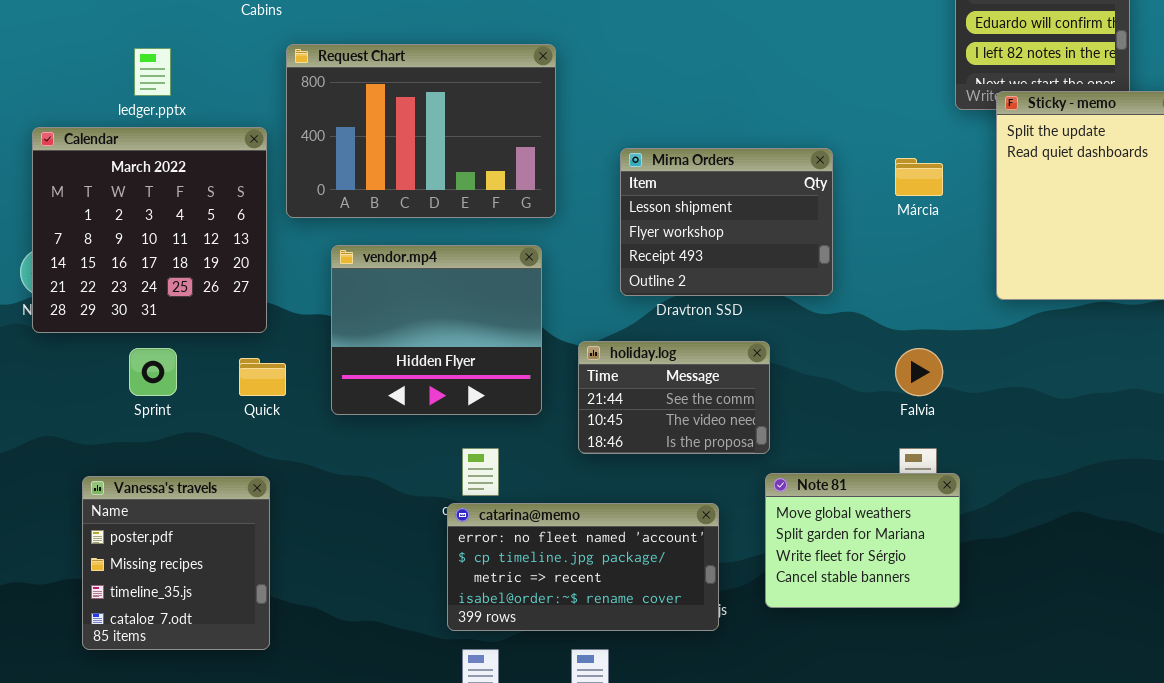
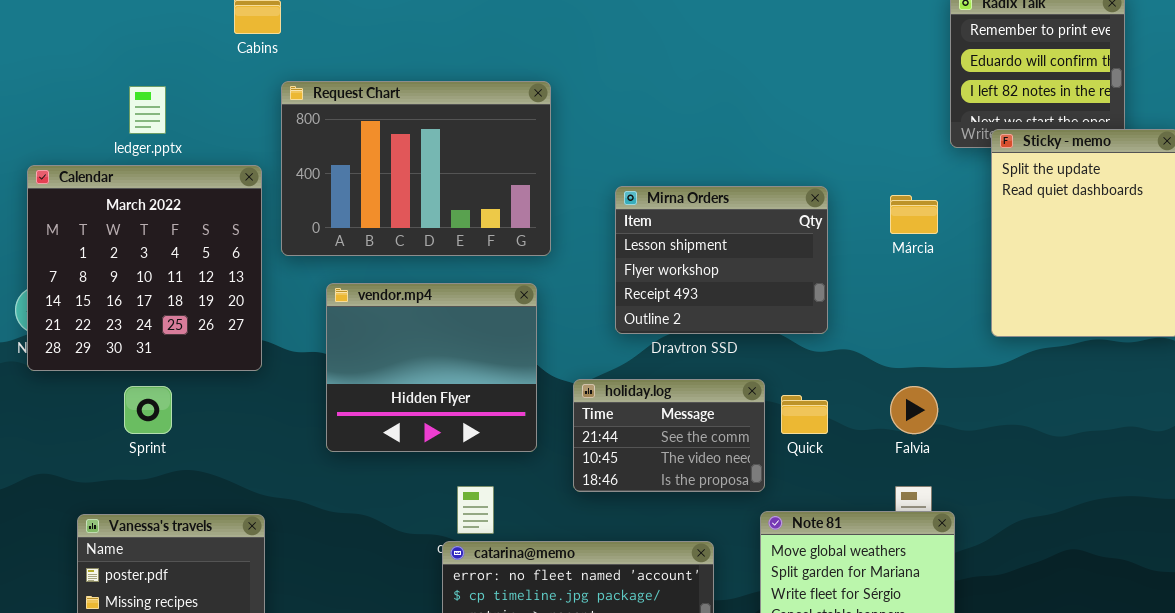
Quick: [239,358,286,396] -> [781,395,828,434], moved

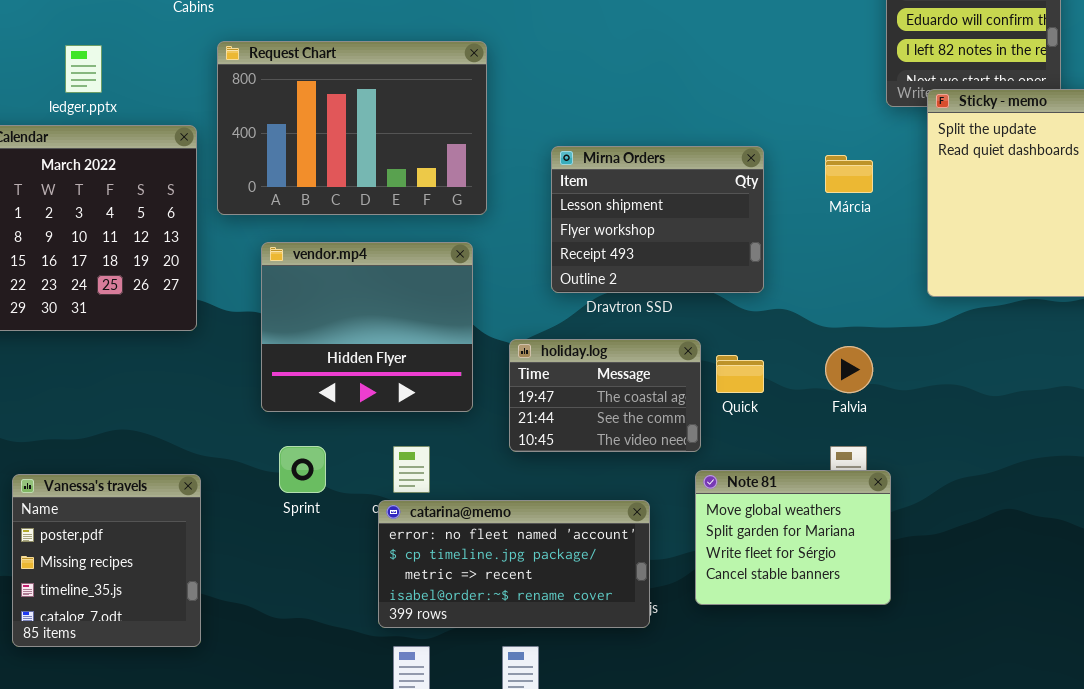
holiday.log: [573,379,765,492] -> [509,339,701,452], scrolled up 1 row
Sprint: [124,386,172,434] -> [279,446,326,493], moved

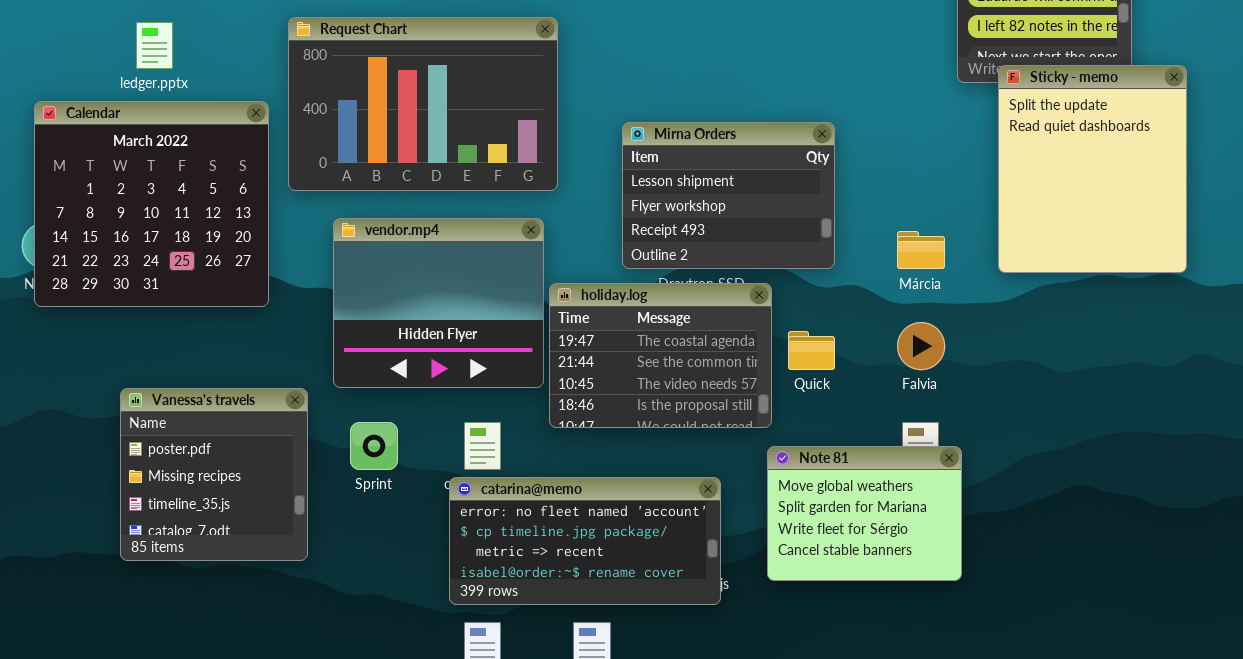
Márcia: [825,155,873,193] -> [897,231,945,269], moved
holiday.log: [509,339,701,452] -> [549,283,772,428], resized
Vanessa's travels: [12,474,201,647] -> [120,388,308,561], moved

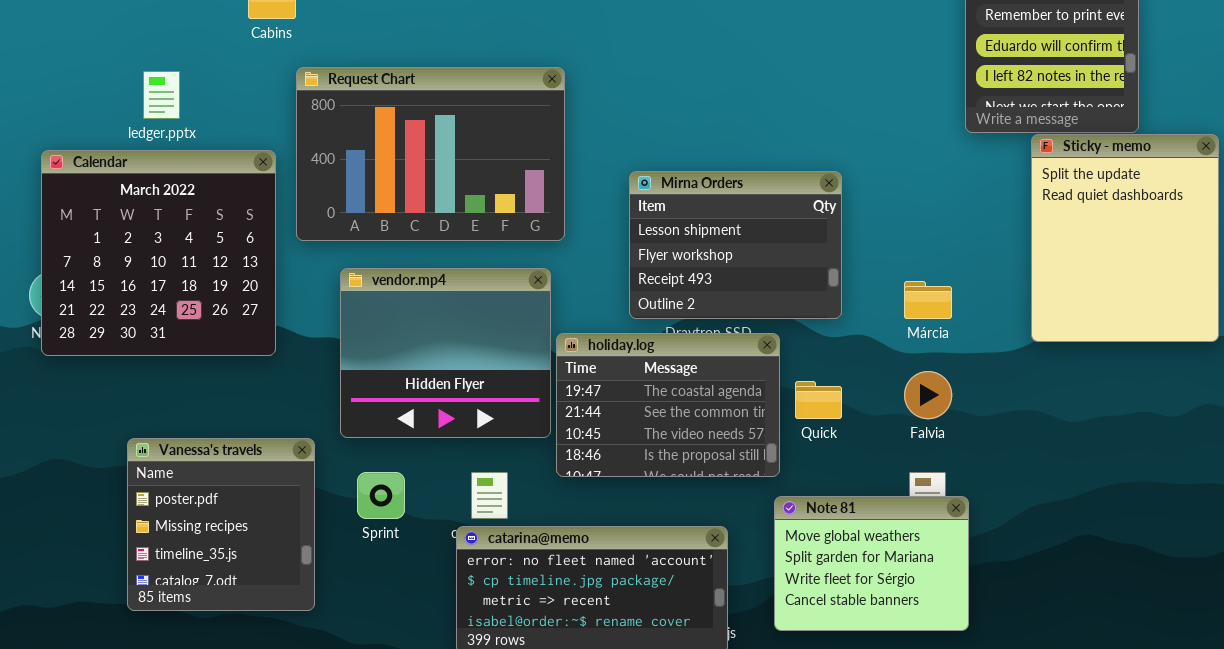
Sticky - memo: [998,65,1187,273] -> [1031,134,1219,342], moved

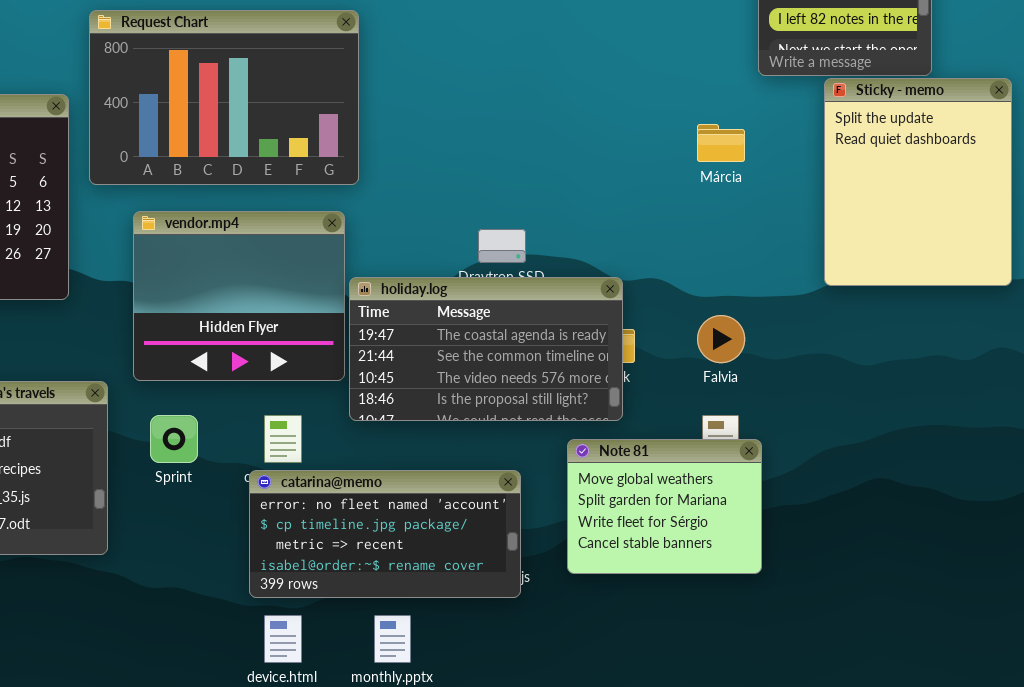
Mirna Orders: [629,171,842,319] -> none, closed
Márcia: [904,281,952,319] -> [697,124,745,162], moved
holiday.log: [556,333,780,477] -> [349,277,623,421], resized

